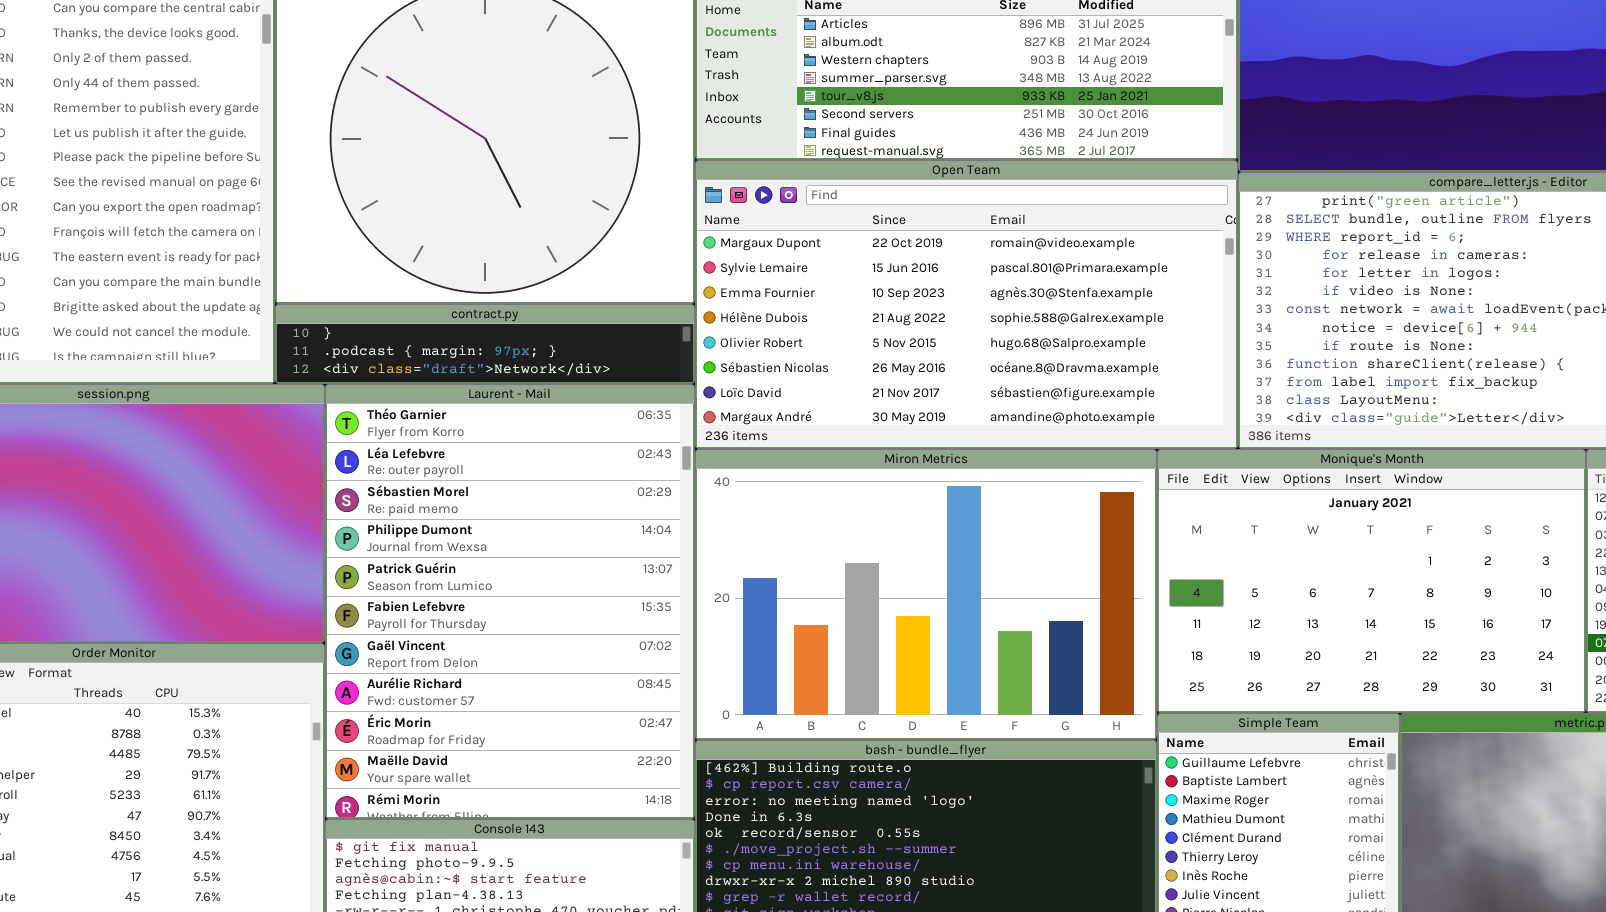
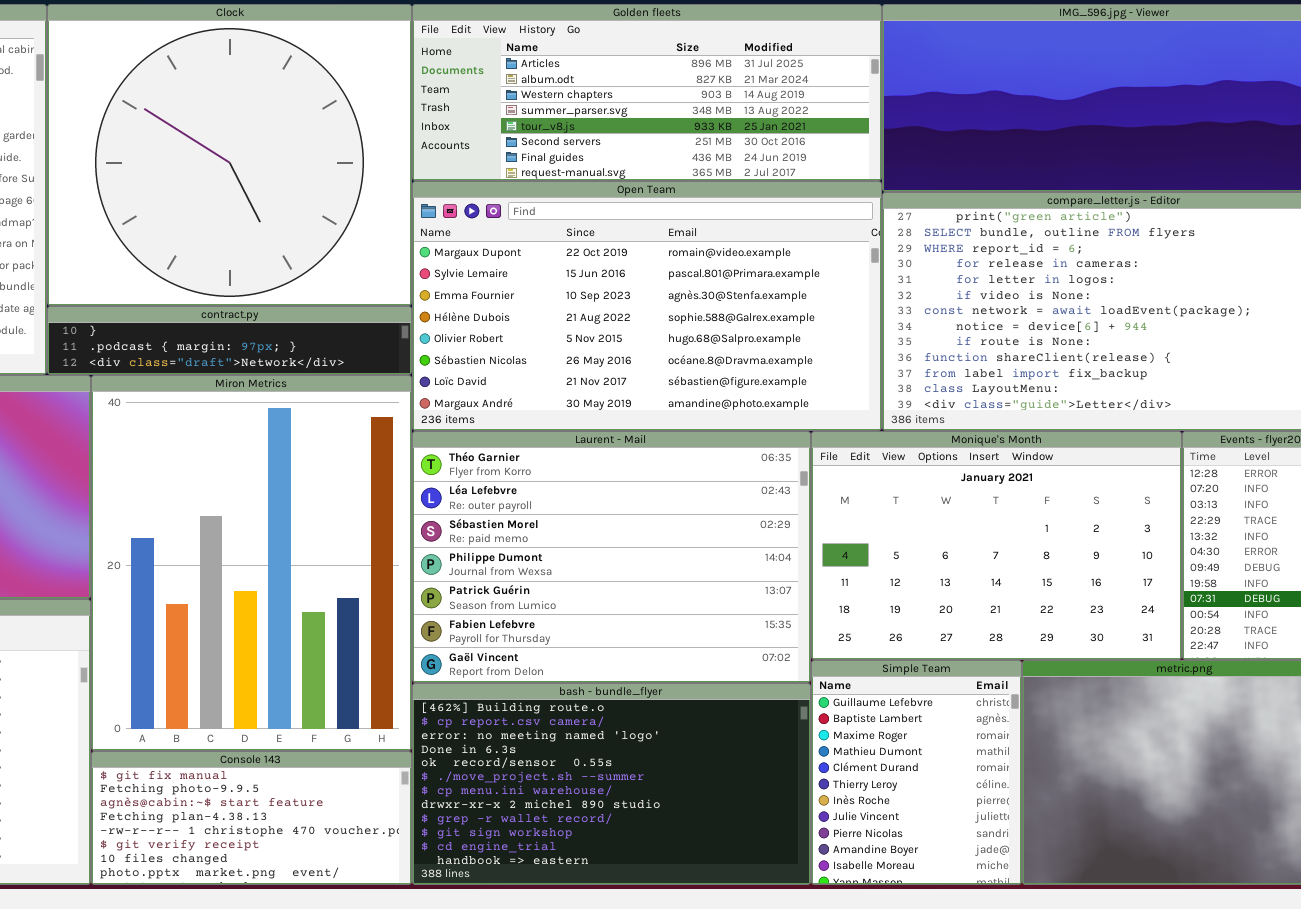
Laurent - Mail: [325,384,695,819] -> [412,431,811,683], moved, resized
Miron Metrics: [695,449,1157,740] -> [91,375,412,751], moved, resized

